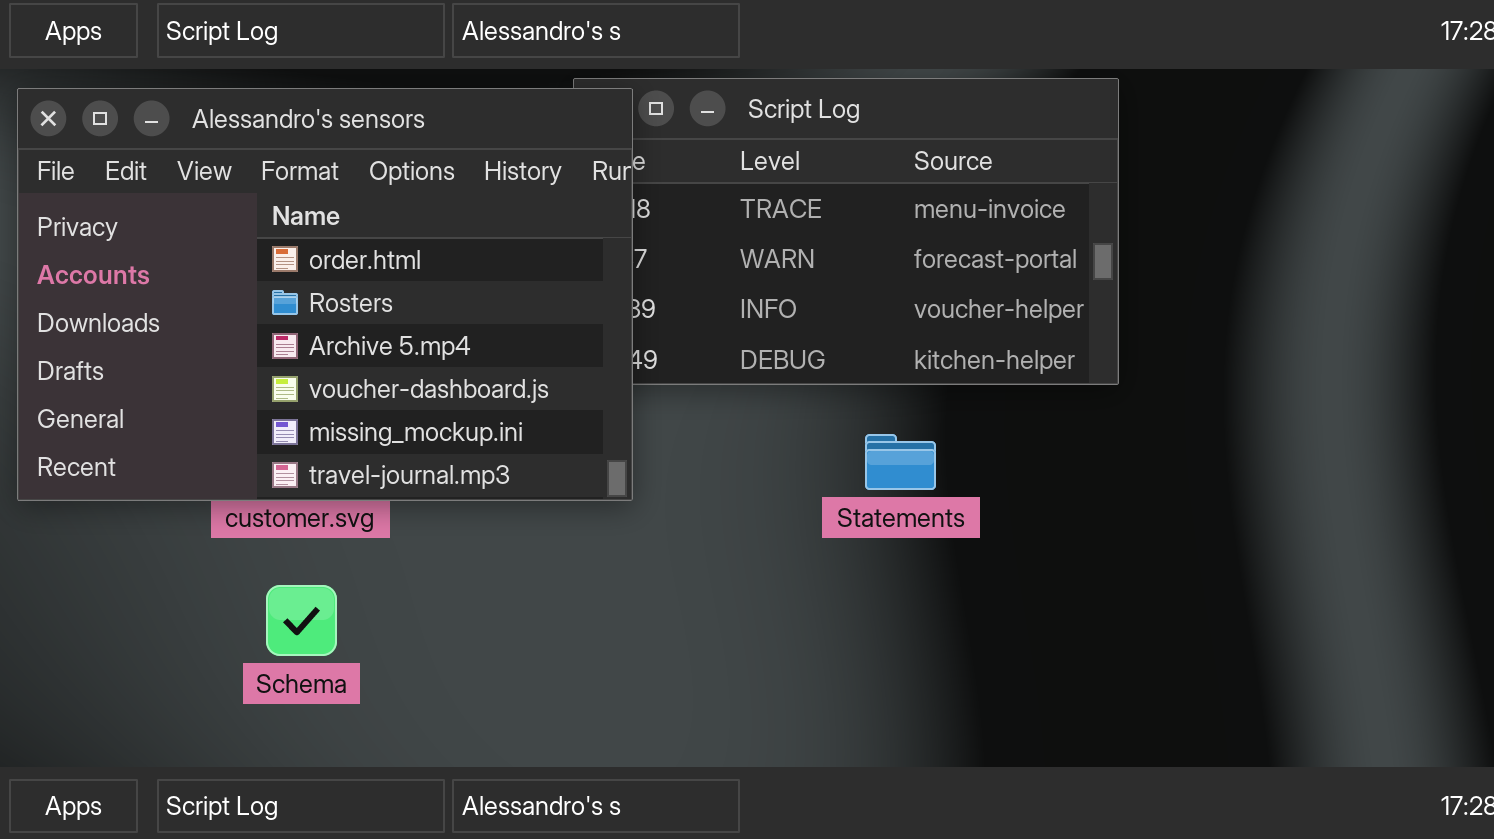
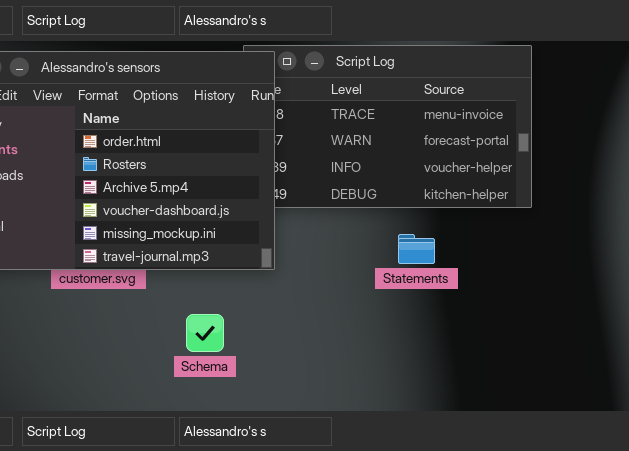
Schema: [266,585,337,656] -> [186,314,224,352], moved

